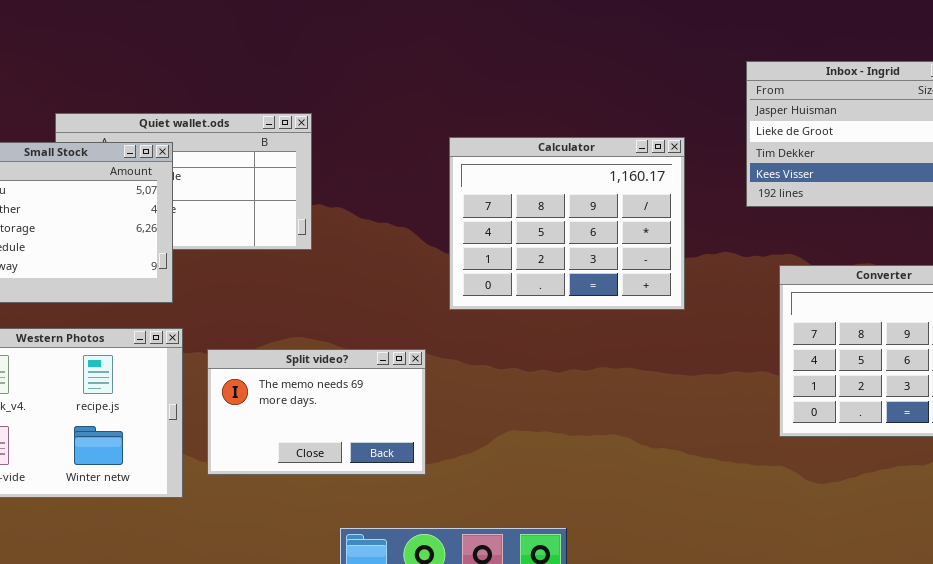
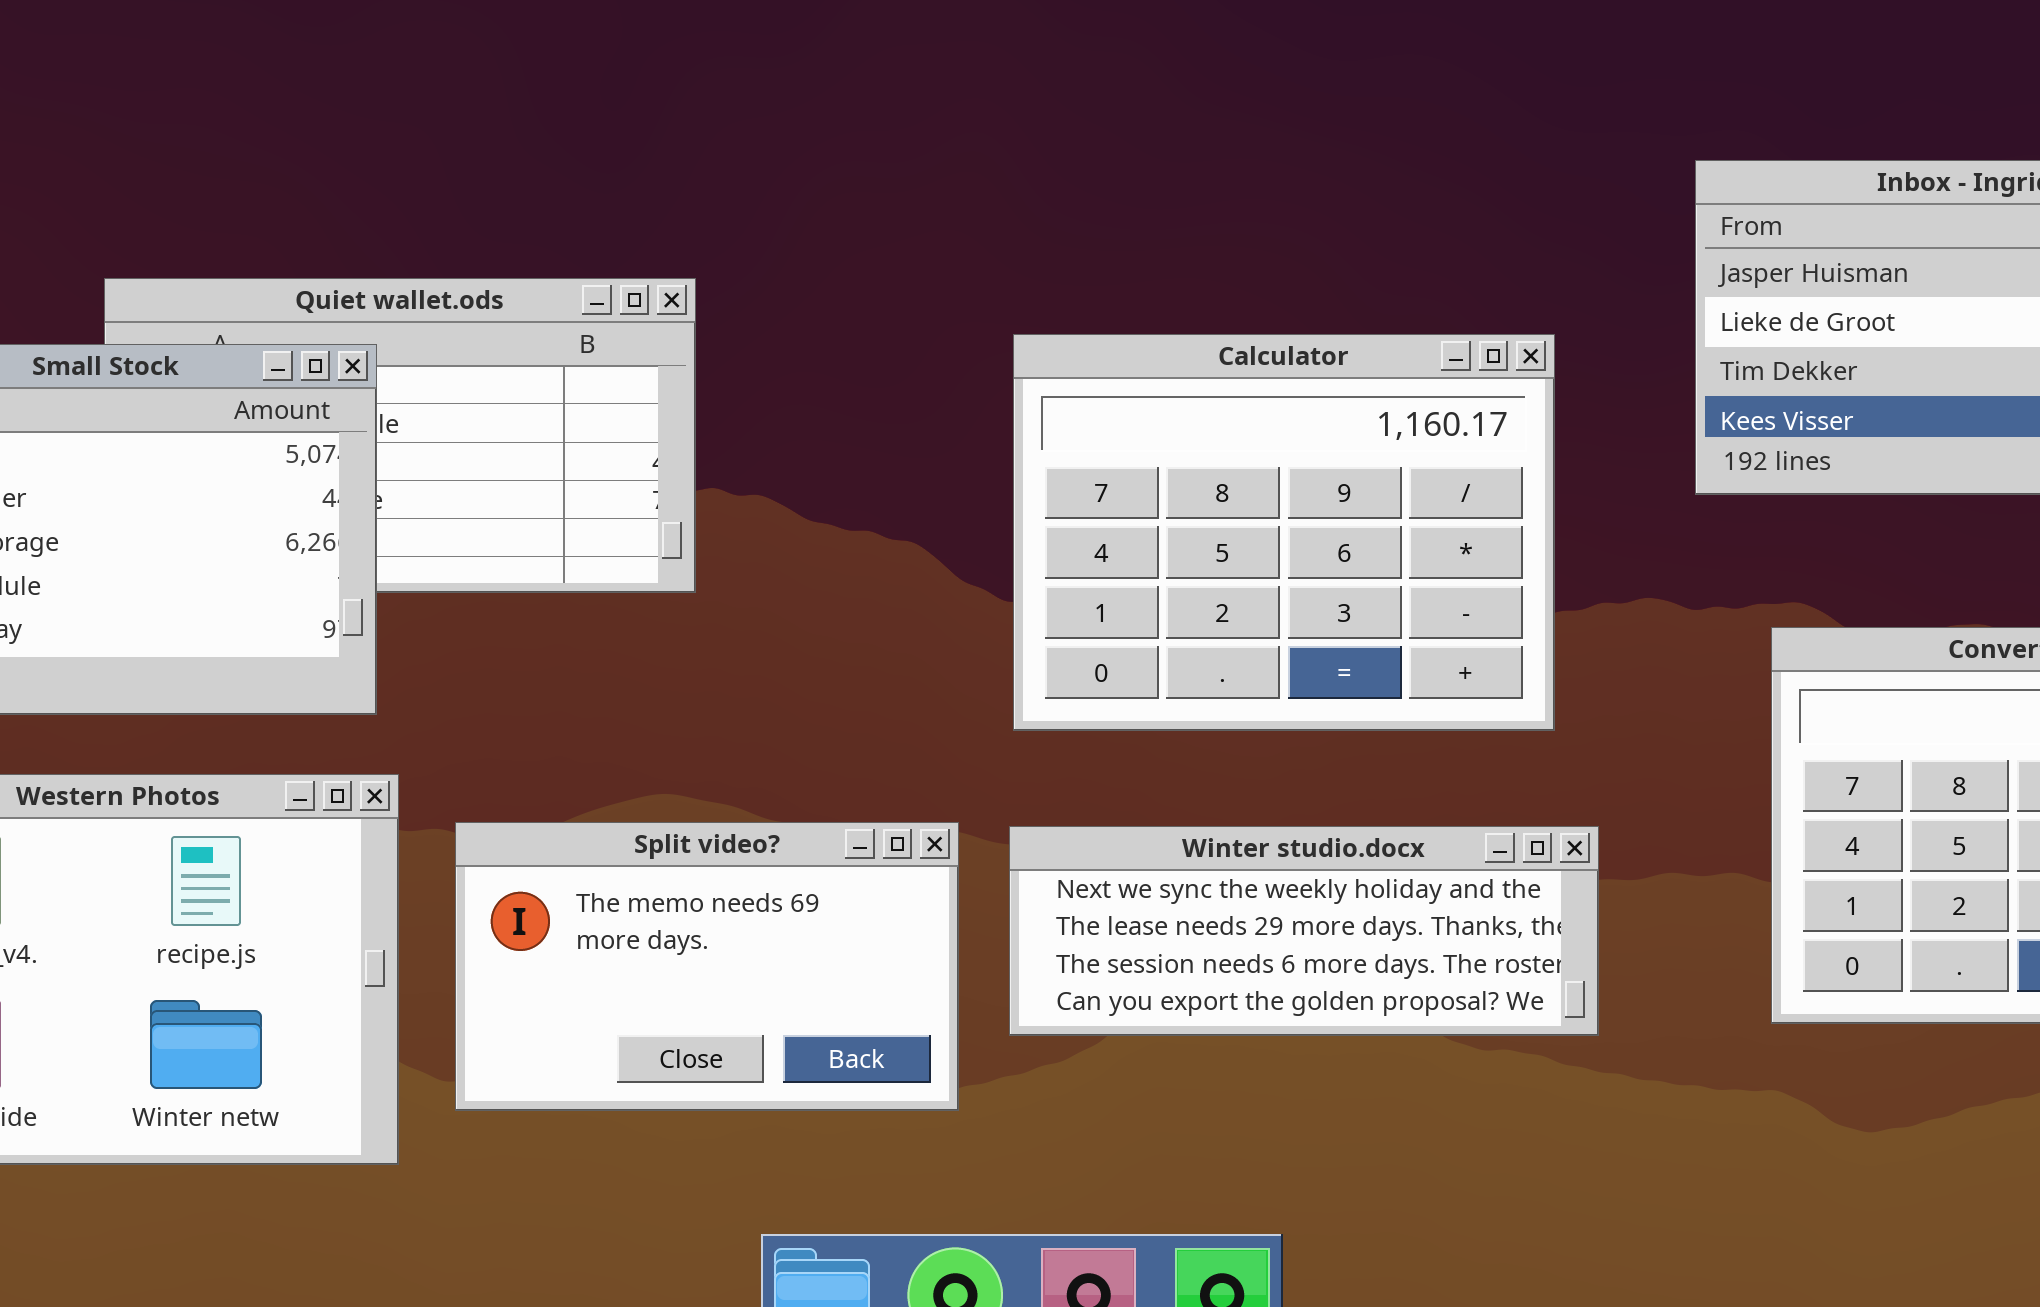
Winter studio.docx: none -> [1009,826,1599,1036], opened

